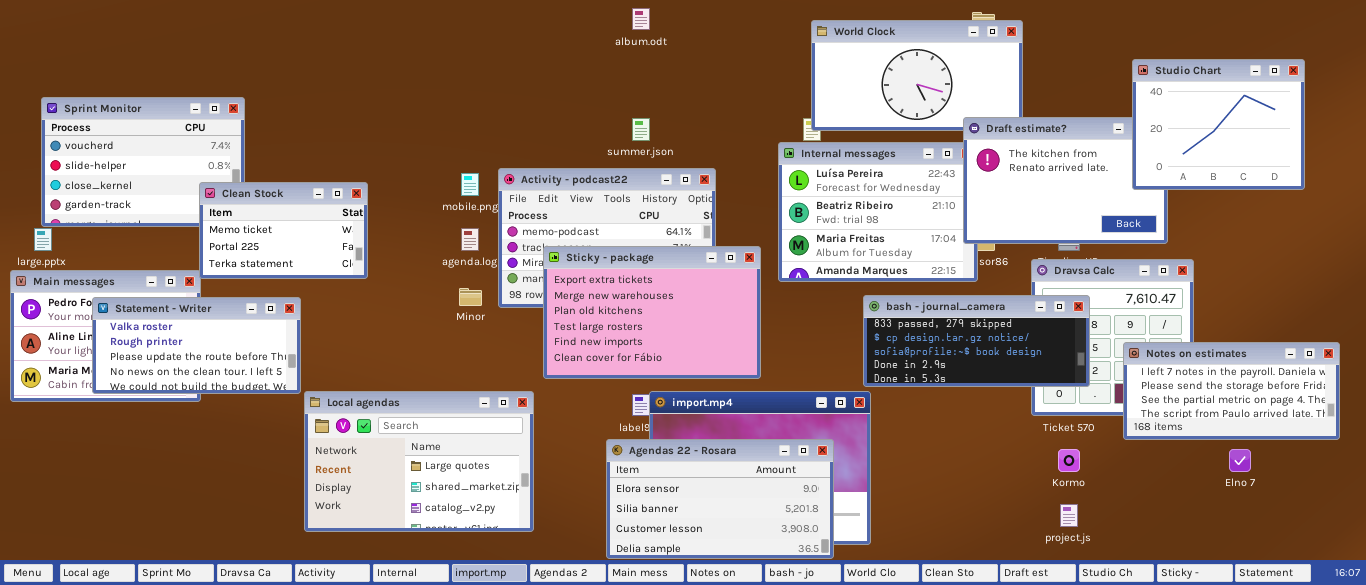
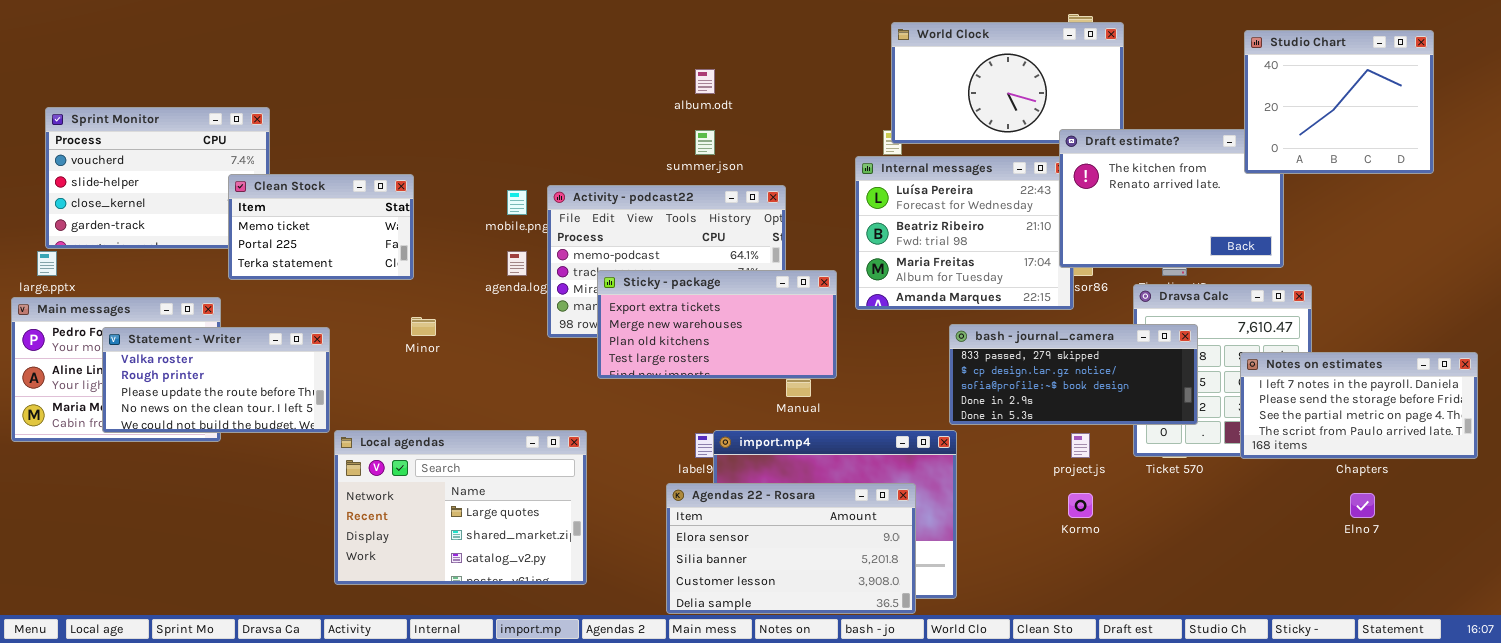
album.odt: [632,8,650,30] -> [695,69,715,94], moved
Studio Chart: [1132,59,1305,190] -> [1244,30,1434,174], moved
Clean Stock: [199,182,368,279] -> [228,174,414,280], moved
Sticky - package: [543,246,761,379] -> [597,270,837,379], resized
Minor: [459,288,482,306] -> [411,317,436,336], moved
Notes on estimates: [1123,342,1340,440] -> [1240,352,1478,459], moved
Kormo: [1058,449,1080,472] -> [1068,493,1093,518], moved
project.js: [1060,504,1078,527] -> [1071,433,1090,458], moved

